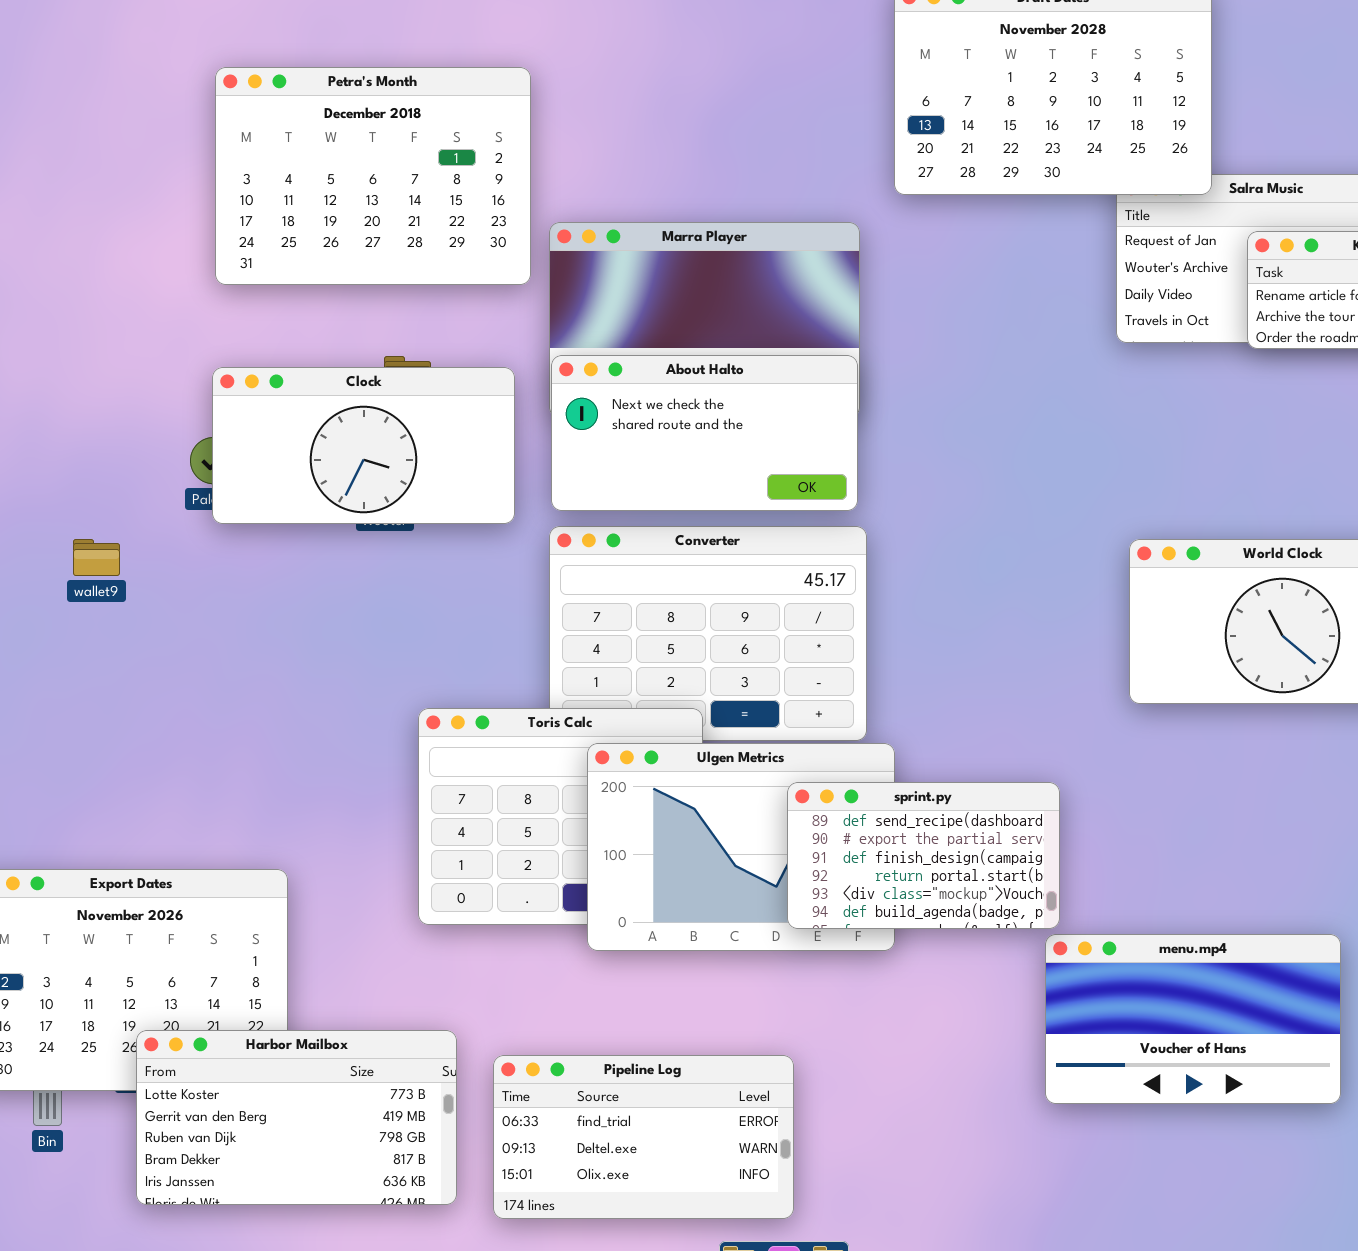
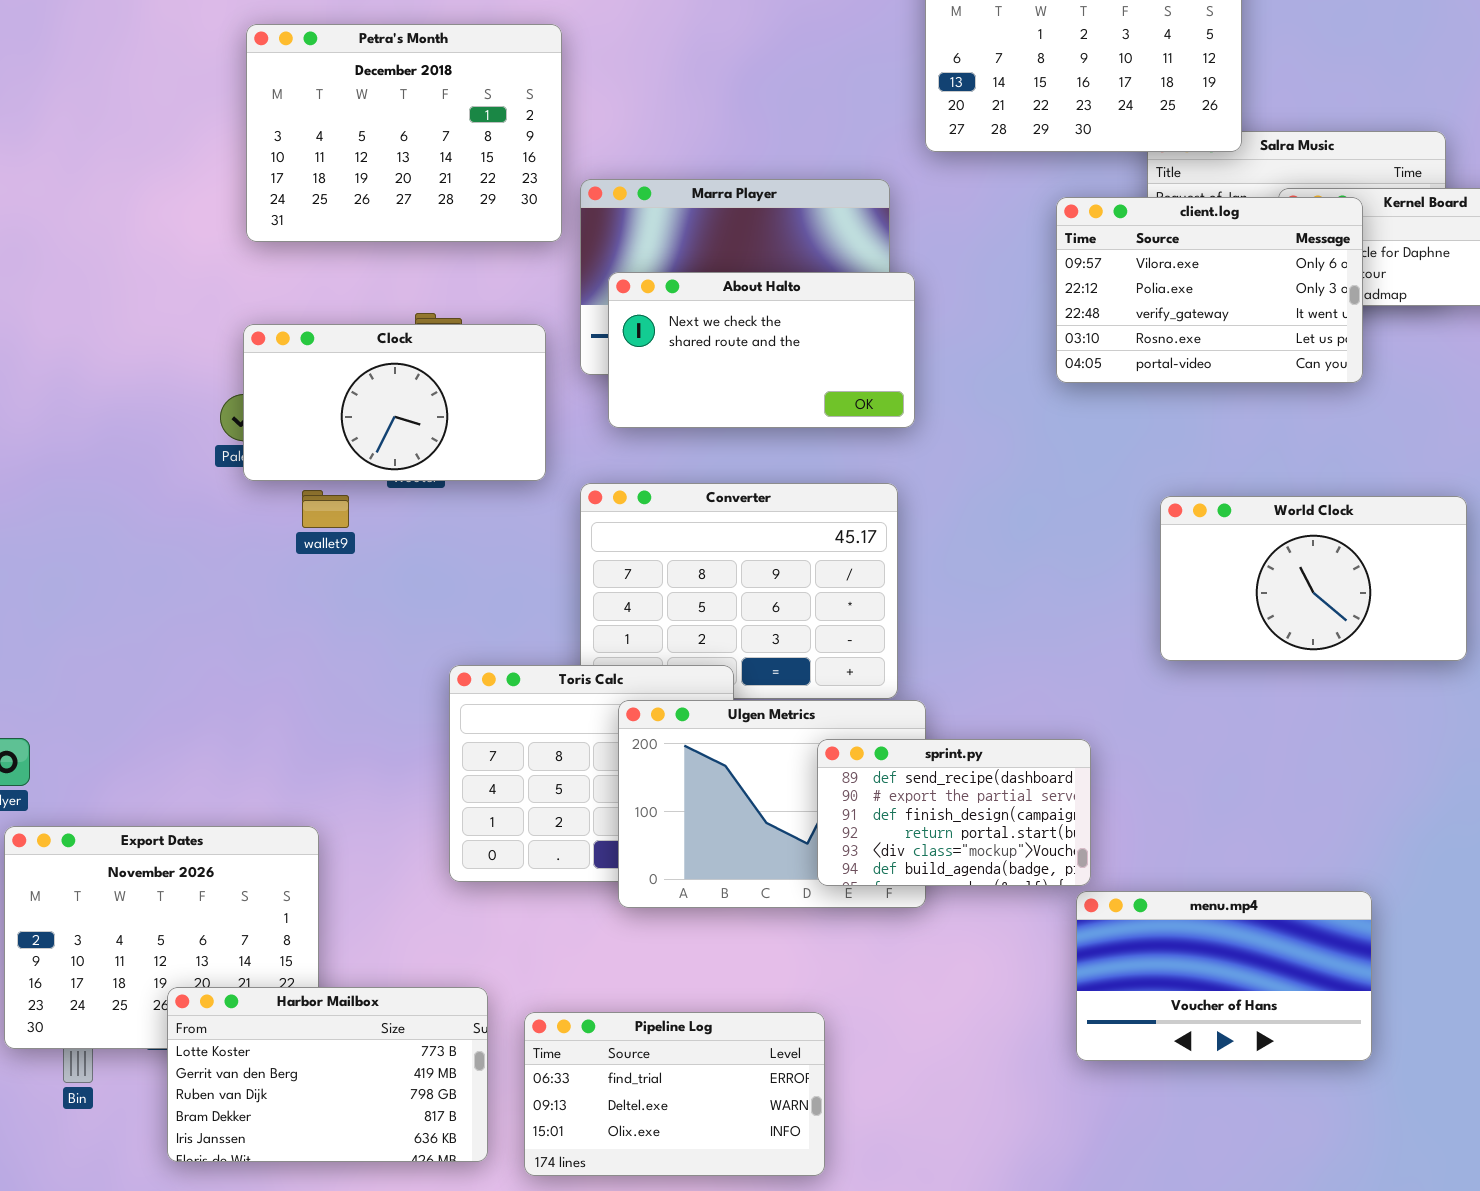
client.log: none -> [1056,197,1363,383], opened
About Halto: [551,355,858,511] -> [608,272,915,428], moved
wallet9: [73,539,120,576] -> [302,490,349,528], moved

